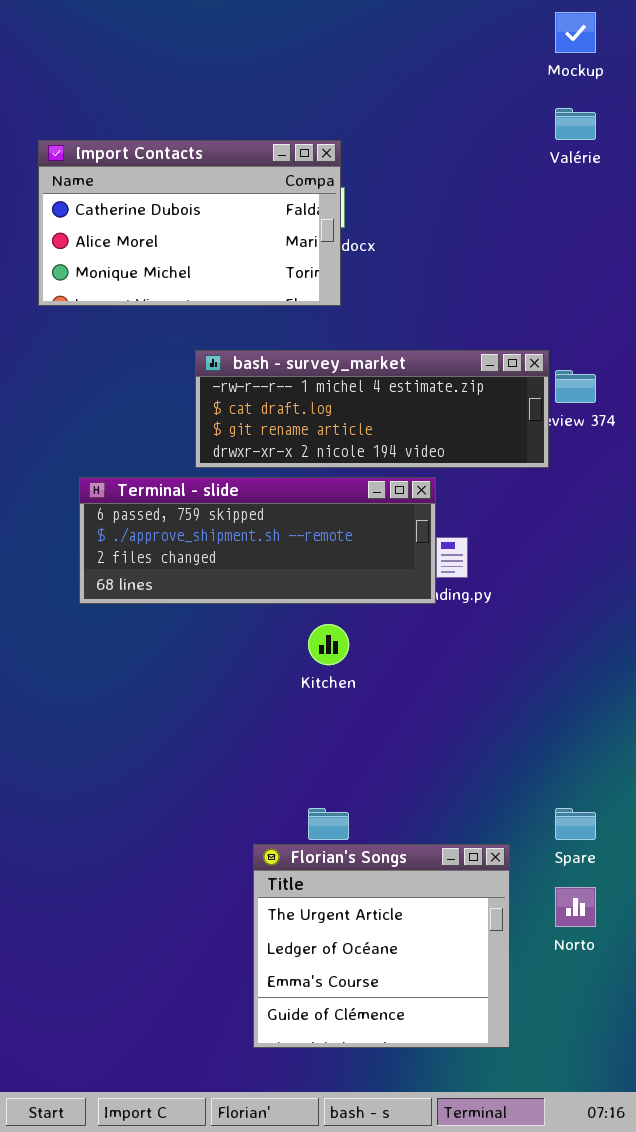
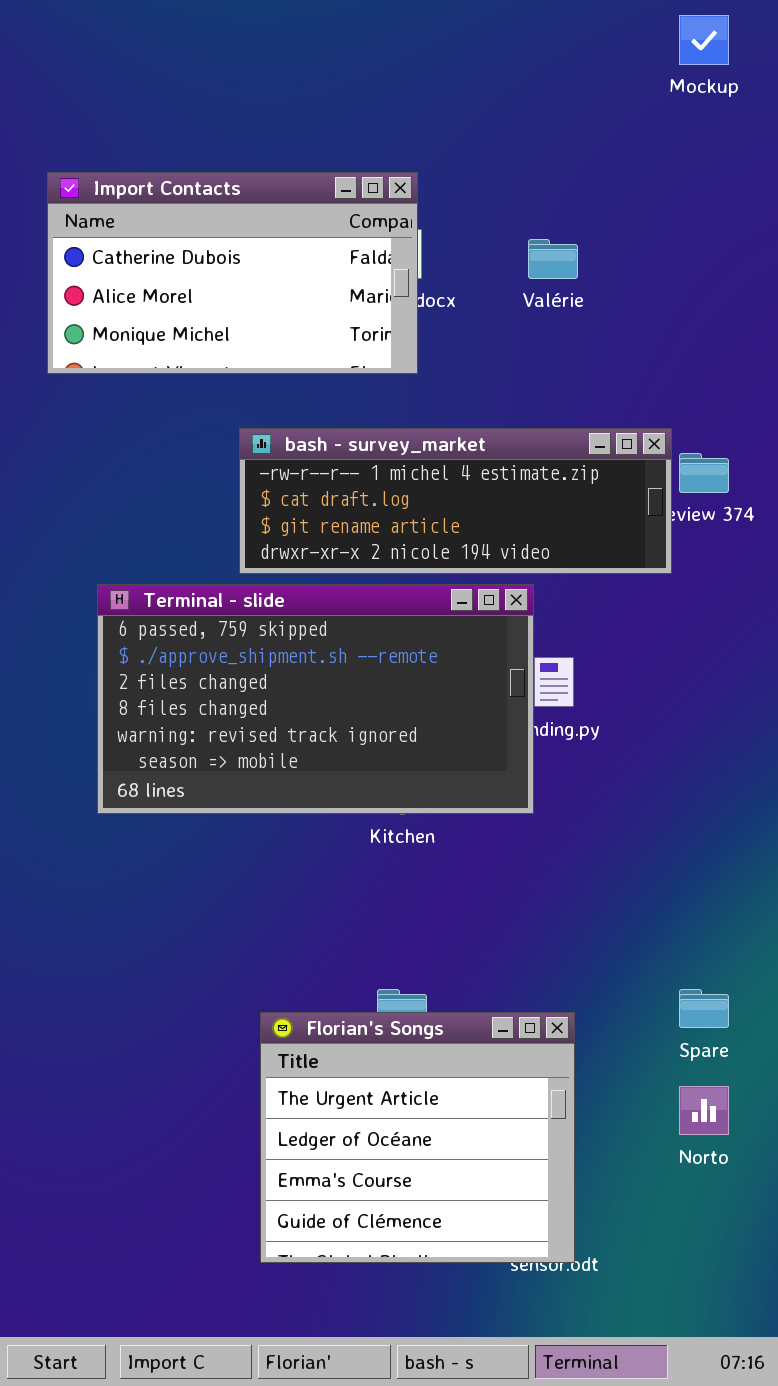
Valérie: [555,108,596,140] -> [528,239,578,279], moved
Terminal - slide: [79,477,436,604] -> [97,584,534,814], resized
Florian's Songs: [253,844,510,1048] -> [260,1012,575,1263], moved

